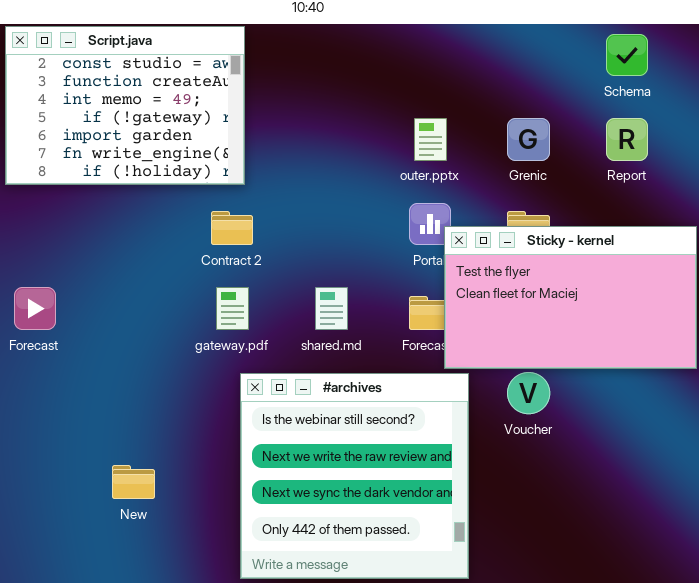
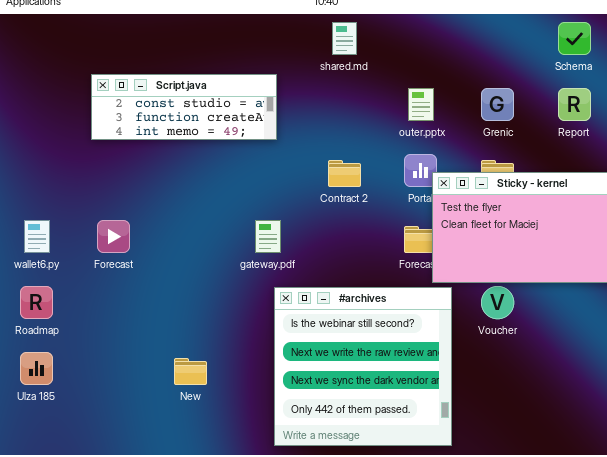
Script.java: [5,26,245,185] -> [91,74,277,140], resized
Contract 2: [211,211,253,245] -> [328,160,361,187], moved
shared.md: [315,287,348,330] -> [332,22,357,55], moved

